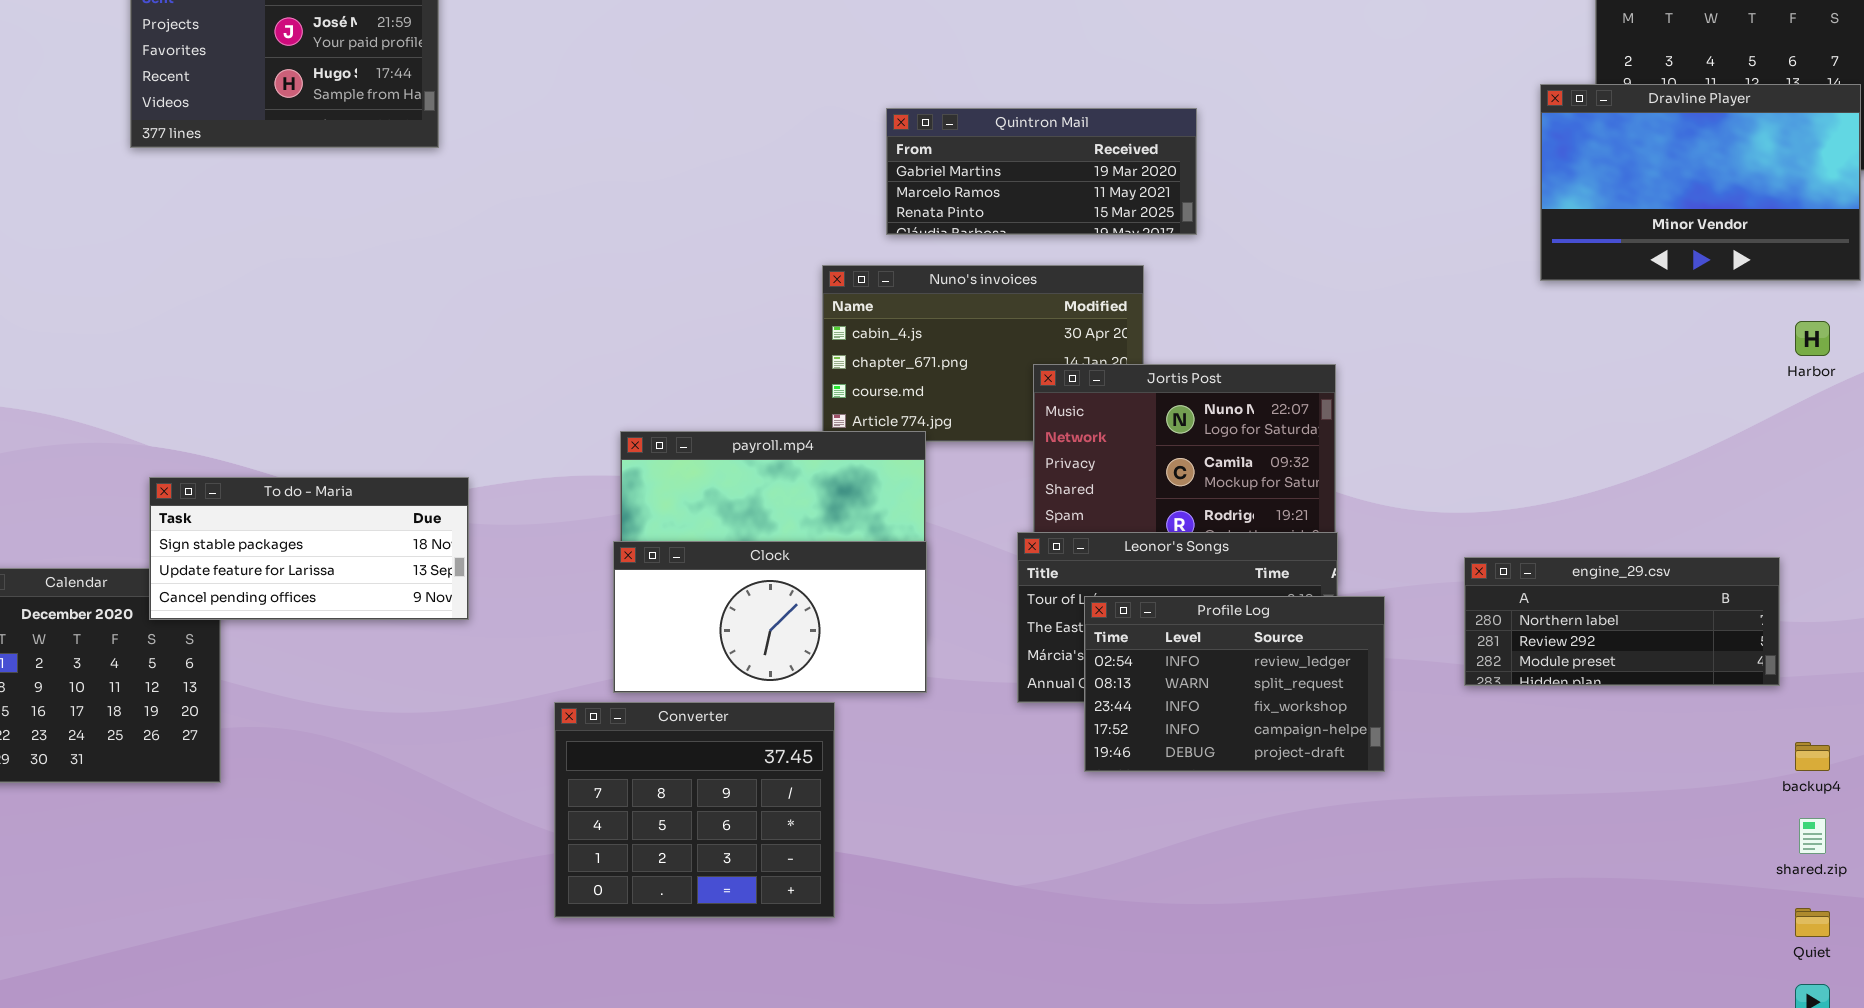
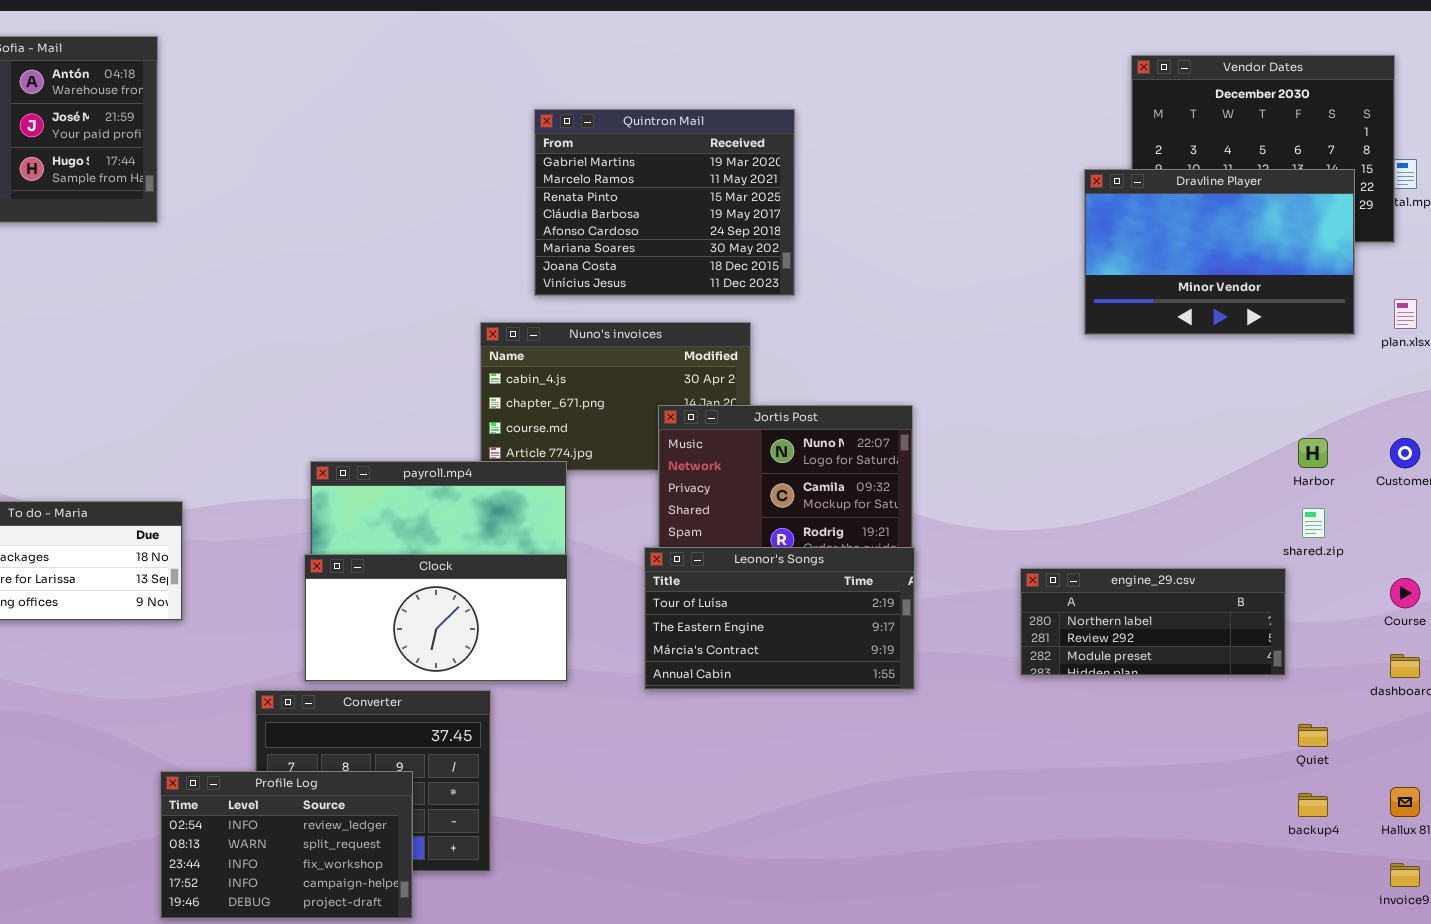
Quintron Mail: [886,108,1197,235] -> [534,109,795,296], resized
Harbor: [1795,321,1830,356] -> [1298,438,1328,468], moved
Profile Log: [1084,596,1385,772] -> [160,771,413,919], moved
backup4: [1795,742,1830,771] -> [1298,793,1328,817], moved
shared.zip: [1799,818,1826,854] -> [1302,508,1325,538], moved
Quiet: [1795,908,1830,937] -> [1298,724,1328,747], moved

